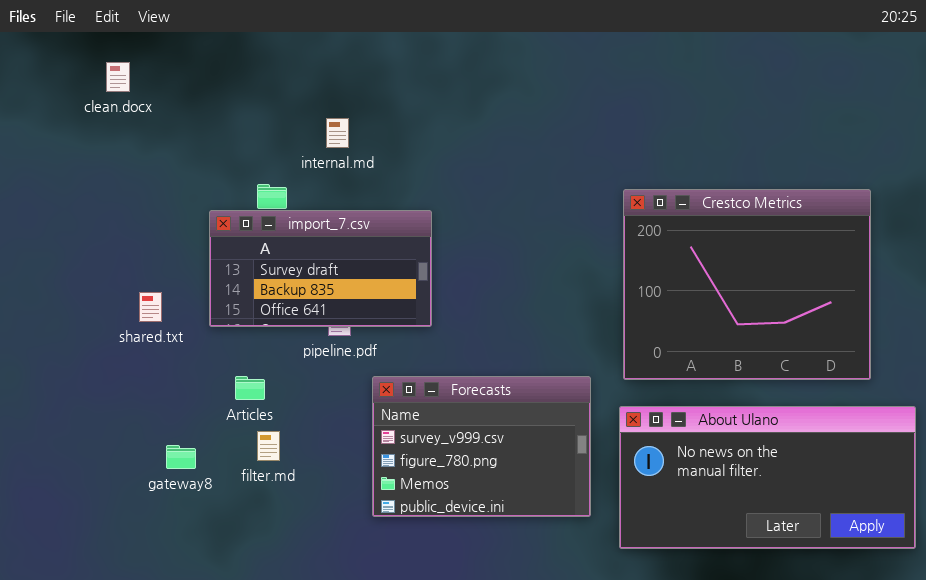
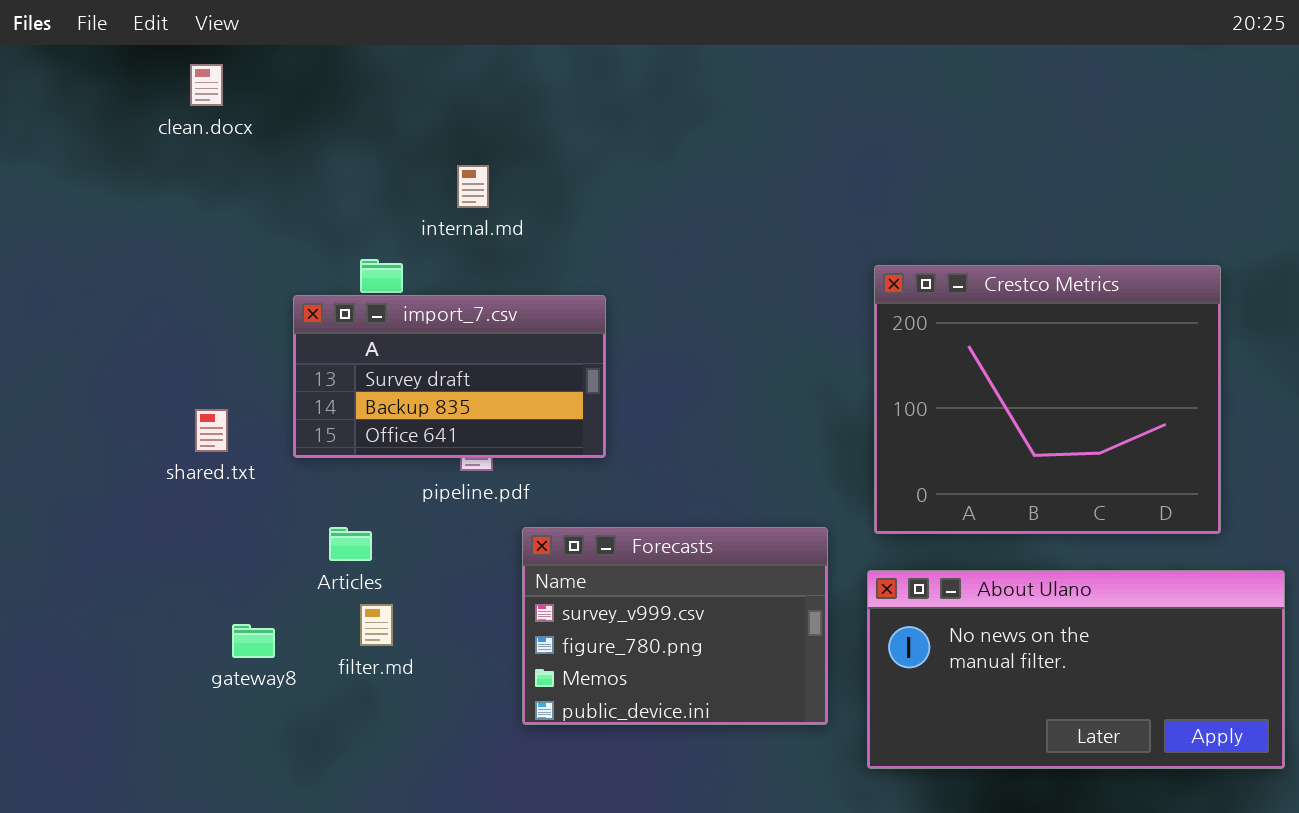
clean.docx: [106,62,130,92] -> [190,64,223,106], moved

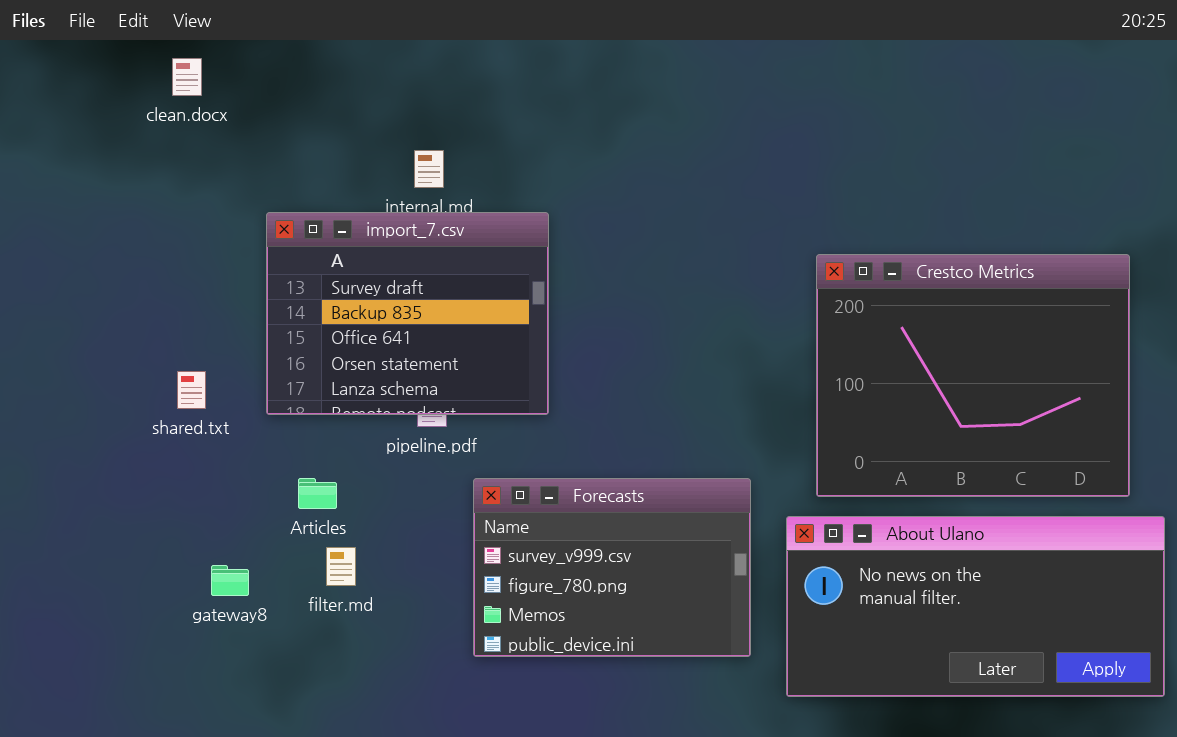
Crestco Metrics: [874,265,1221,534] -> [816,254,1130,497], moved
import_7.csv: [293,295,606,458] -> [266,212,549,415], resized

